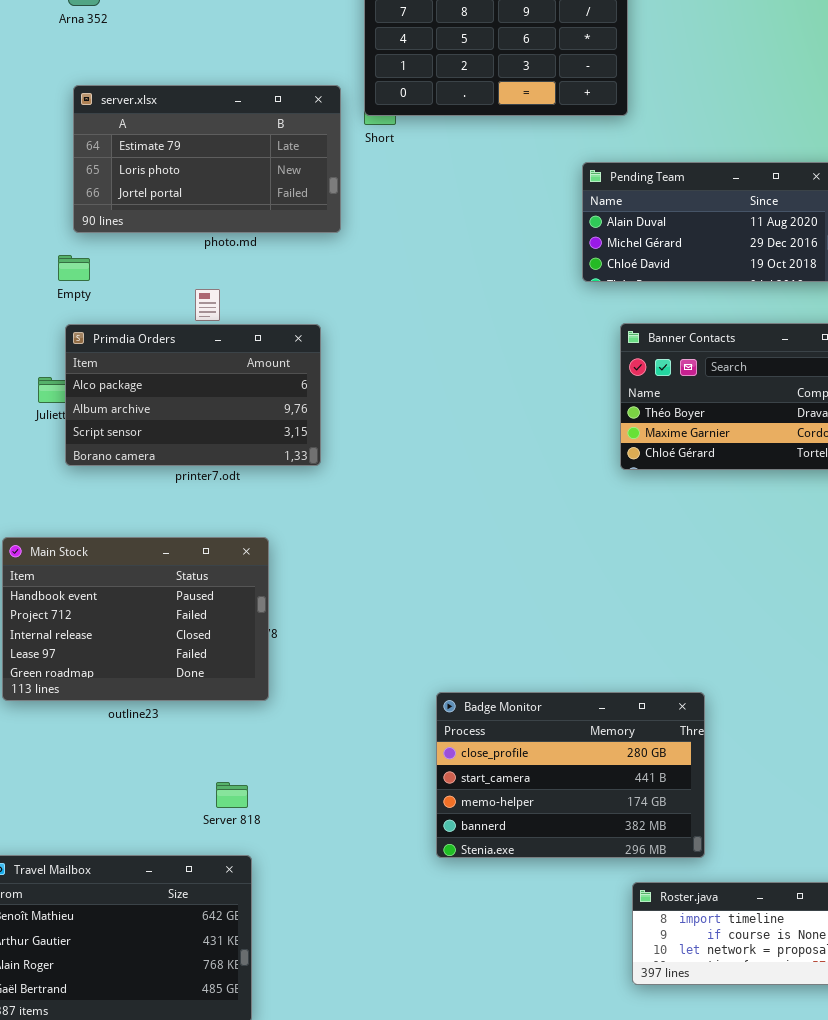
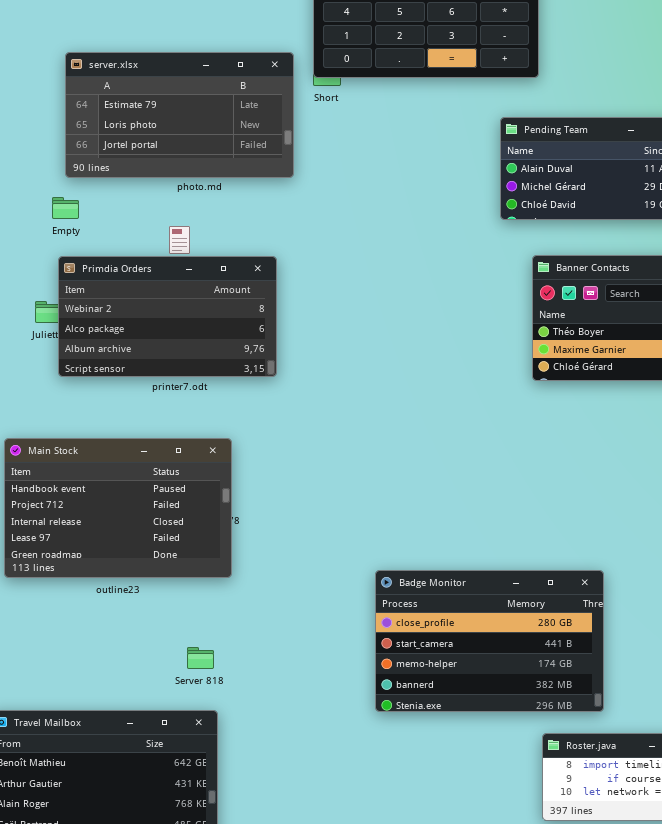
Primdia Orders: [65,324,321,466] -> [58,256,277,377], scrolled up 1 row

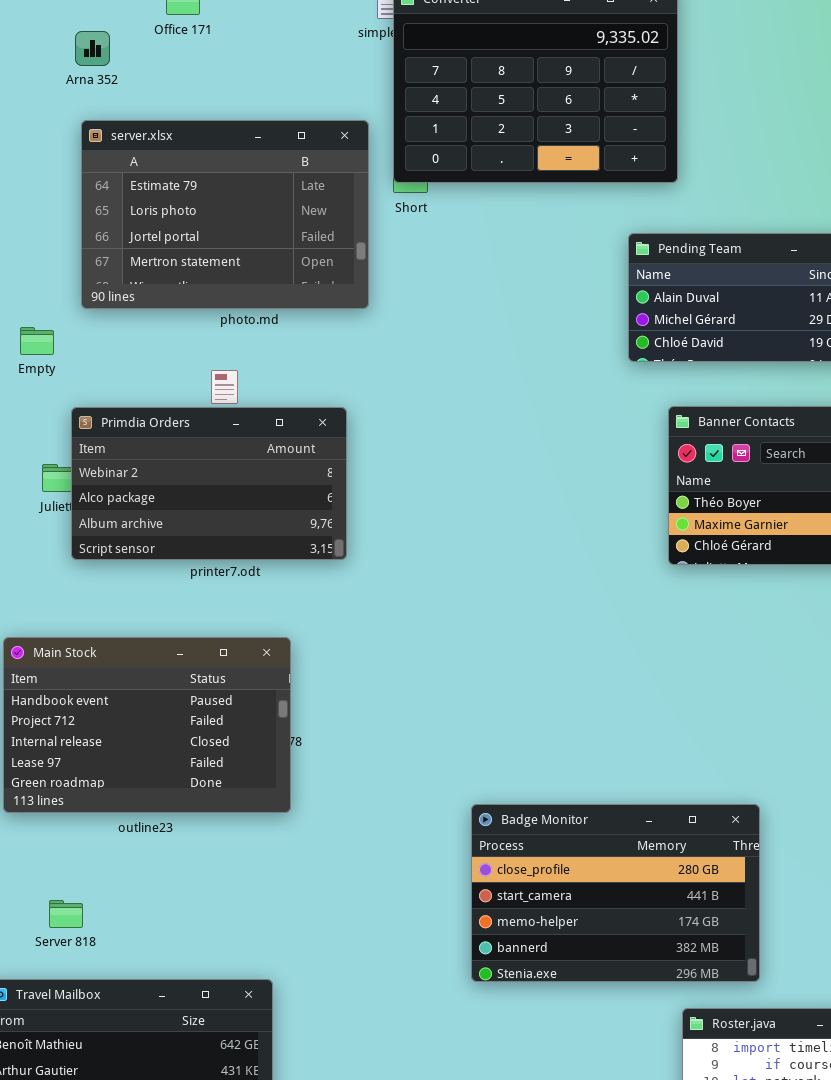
server.xlsx: [65,52,294,178] -> [81,120,369,309], resized
Empty: [52,197,79,219] -> [20,327,54,355], moved
Server 818: [187,647,214,669] -> [49,900,83,928], moved

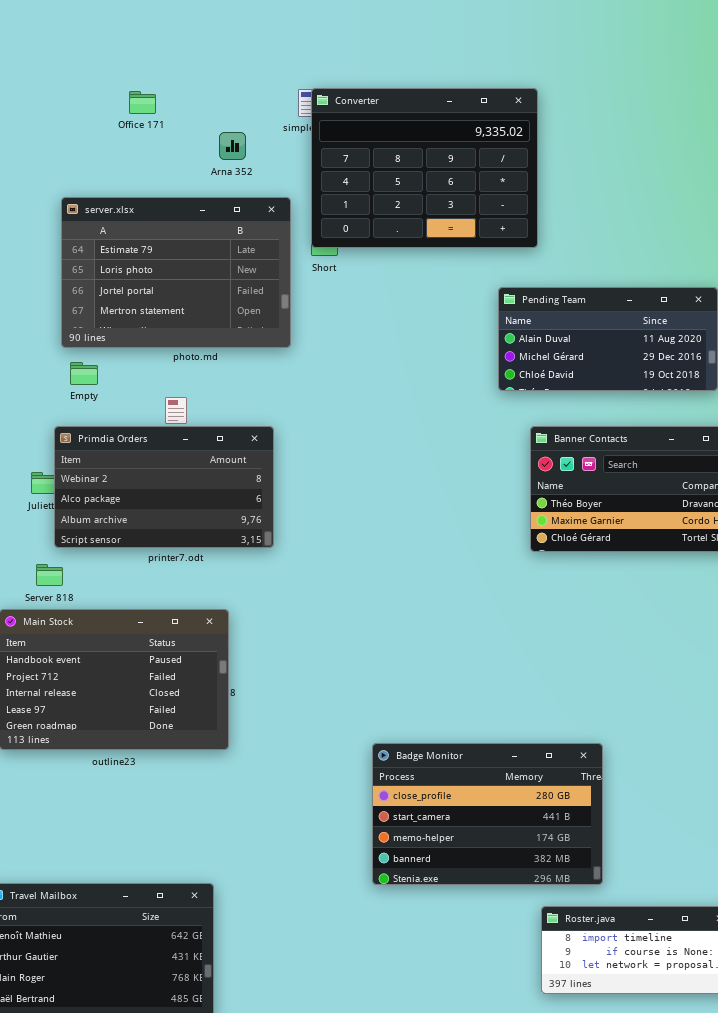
Arna 352: [75,31,110,66] -> [219,132,246,160], moved
Empty: [20,327,54,355] -> [70,362,98,385], moved
Server 818: [49,900,83,928] -> [36,564,63,586], moved

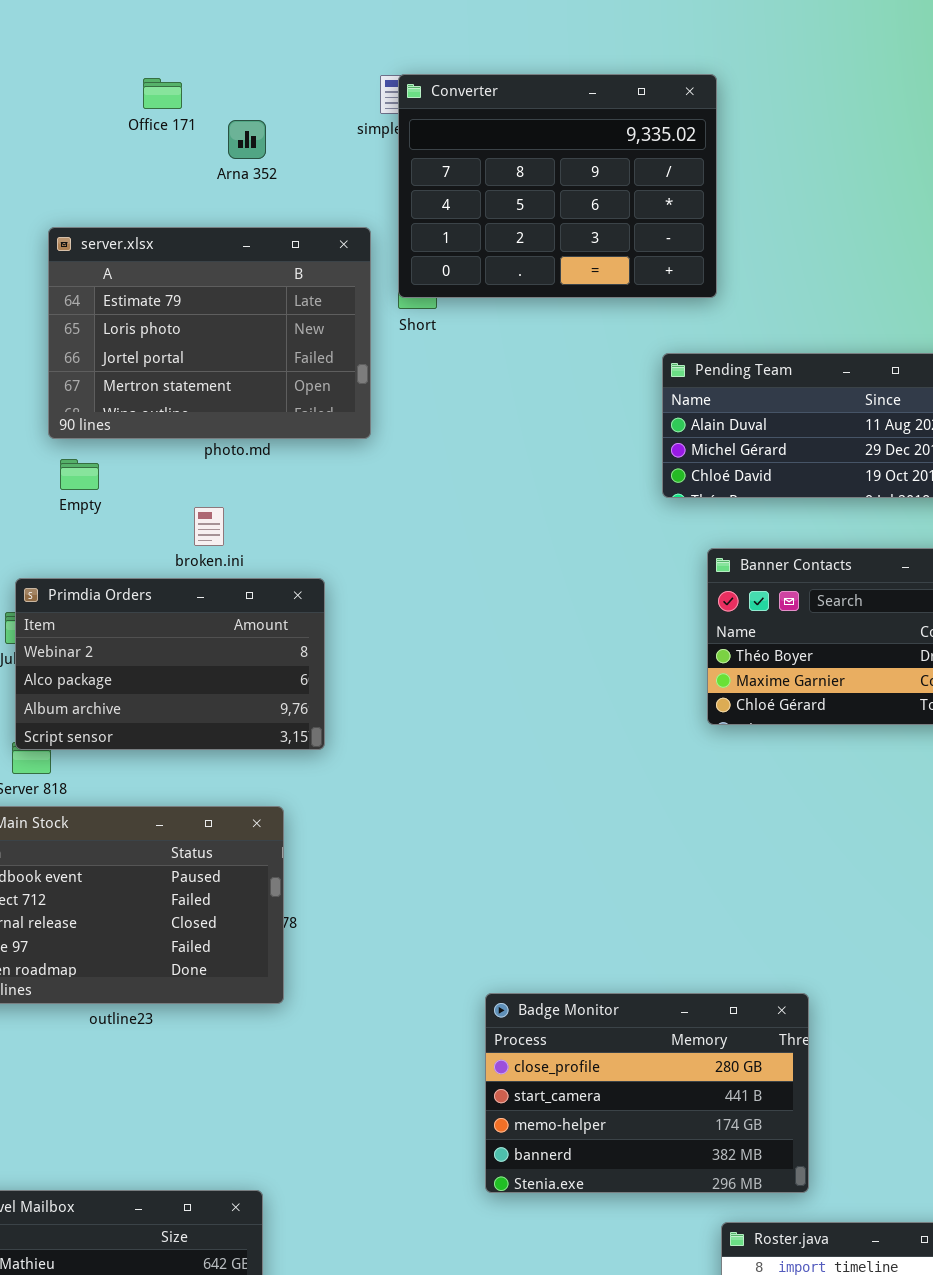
Arna 352: [219,132,246,160] -> [228,120,266,159], moved
Primdia Orders: [54,426,274,548] -> [15,578,325,750], moved

